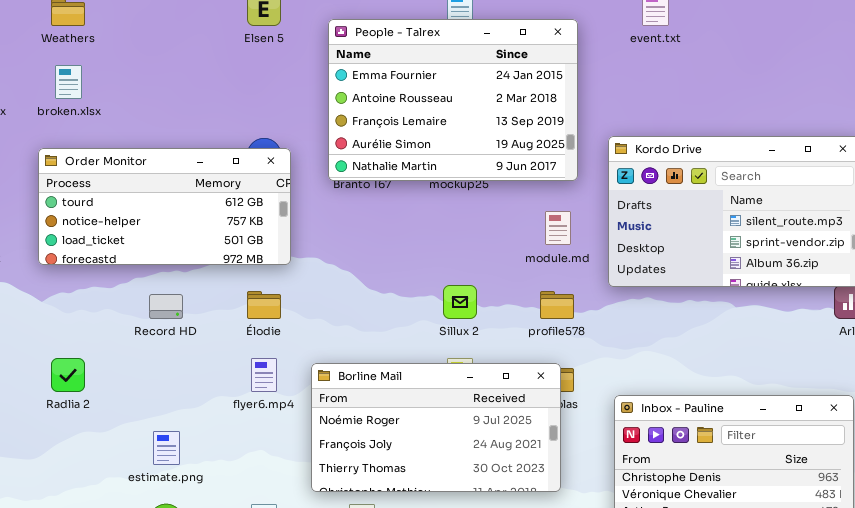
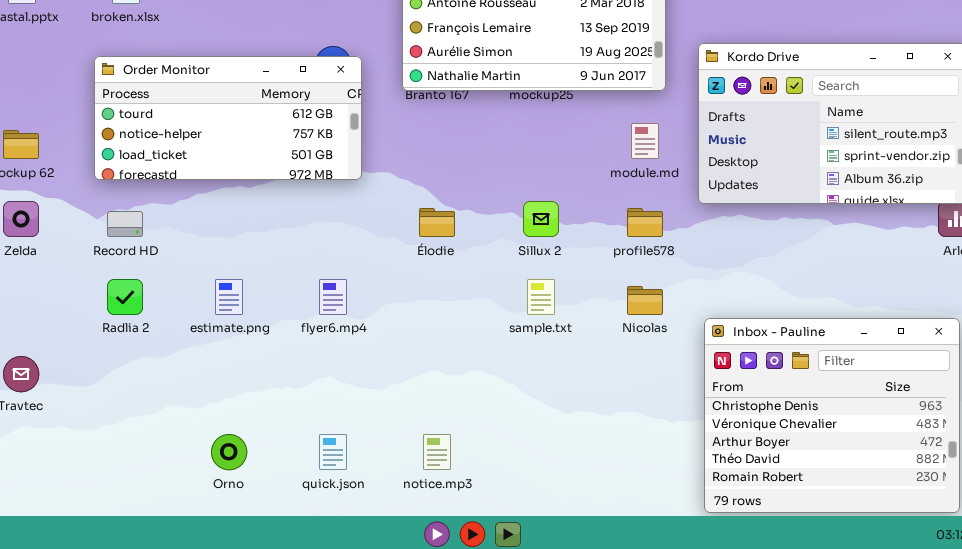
Élodie: [247,291,281,319] -> [419,208,455,237], moved
Record HD: [149,294,183,319] -> [107,211,143,237], moved
Borline Mail: [311,363,561,492] -> none, closed
estimate.png: [153,431,180,465] -> [215,279,243,315], moved

